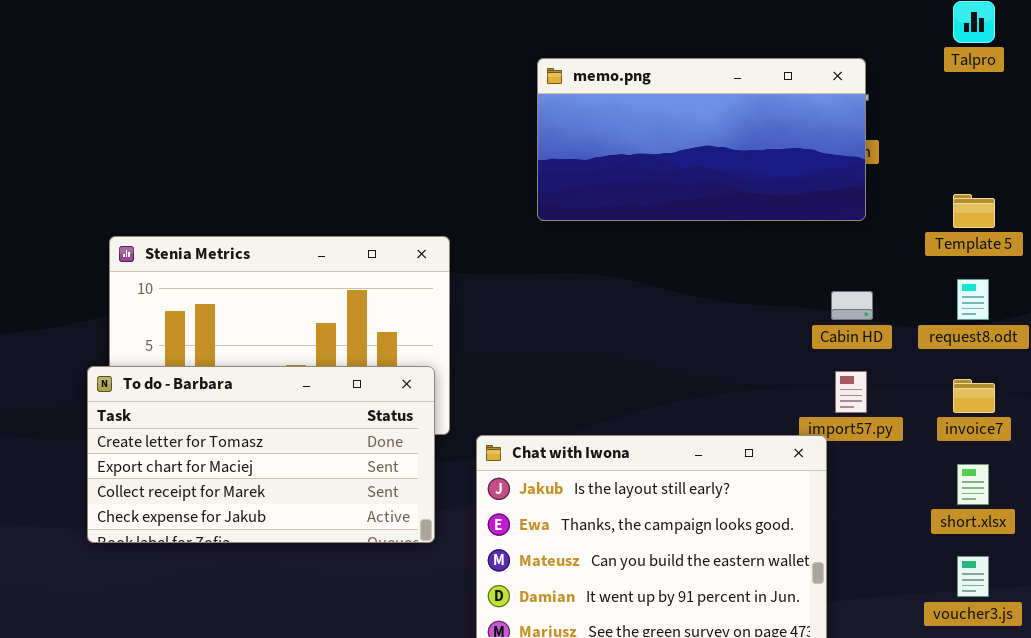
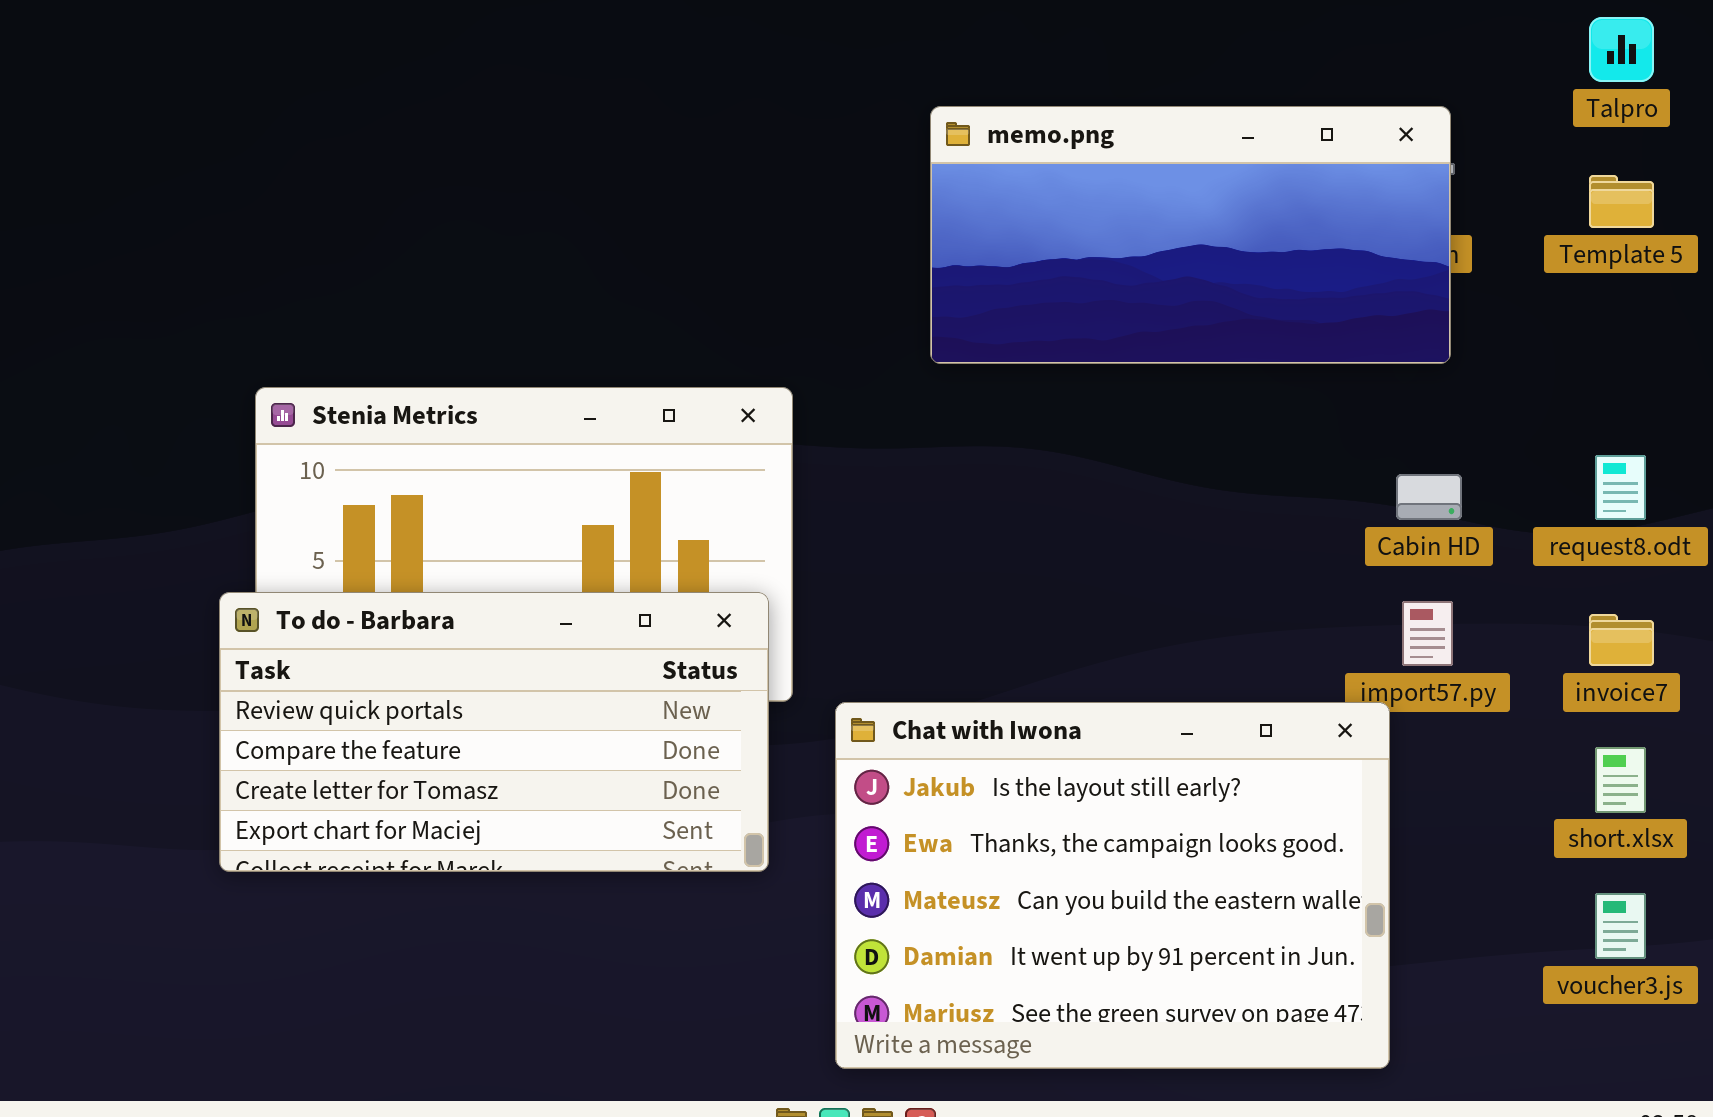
Template 5: [953,194,995,228] -> [1589,175,1654,228], moved
To do - Barbara: [87,366,435,543] -> [219,592,769,872], scrolled up 2 rows

